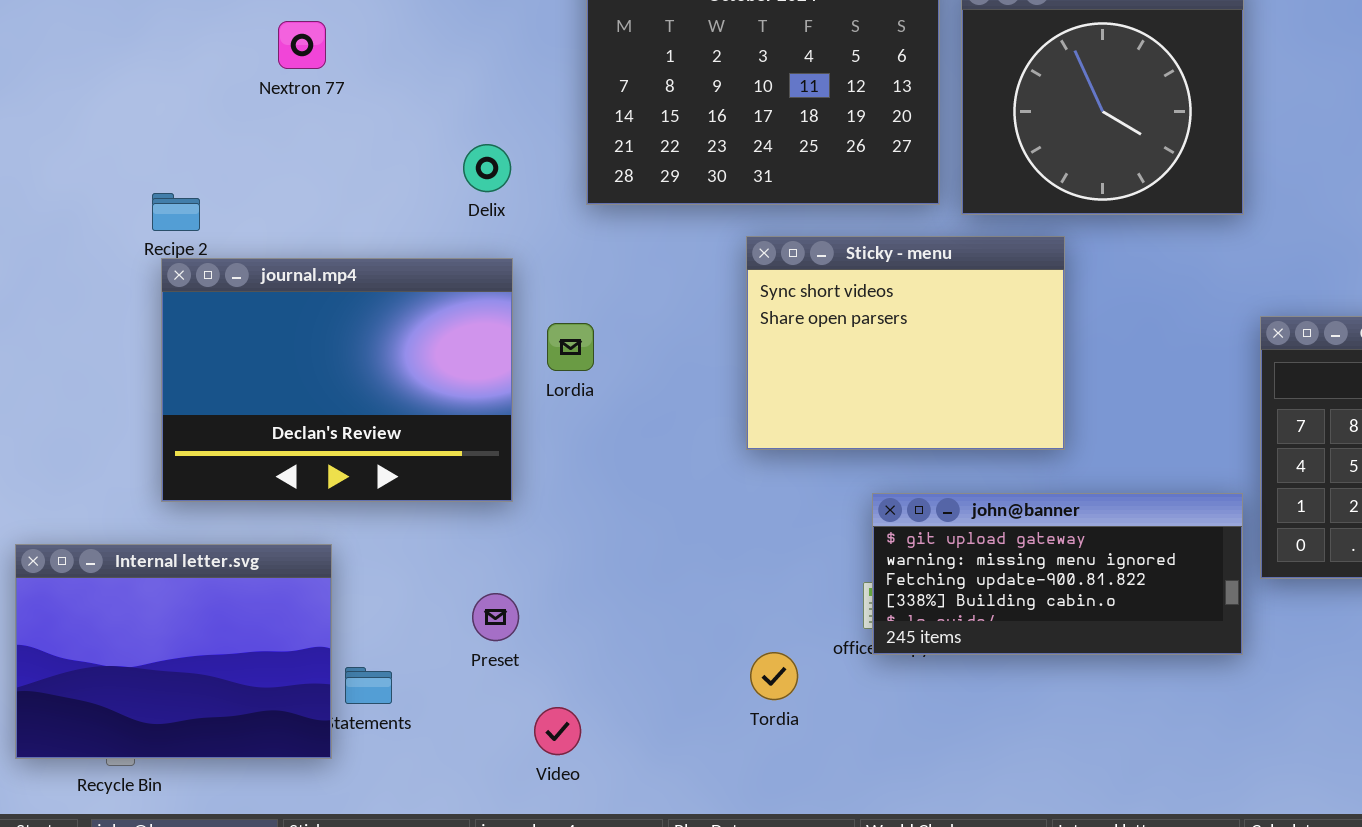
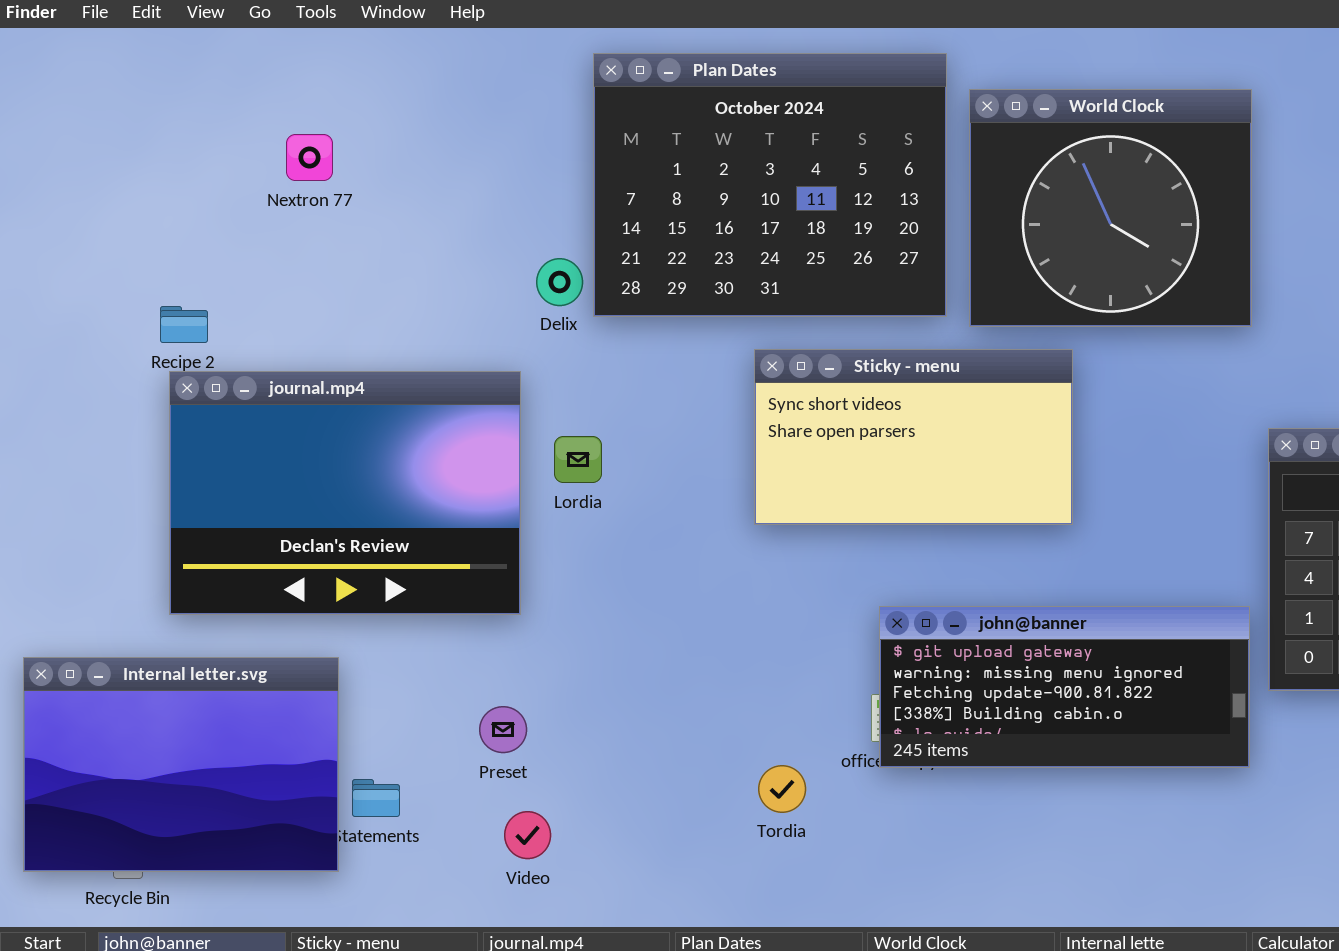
Delix: [463,144,511,192] -> [536,258,583,306], moved
Sticky - menu: [746,236,1065,450] -> [754,349,1073,525], resized
Video: [534,707,581,755] -> [504,811,551,859], moved

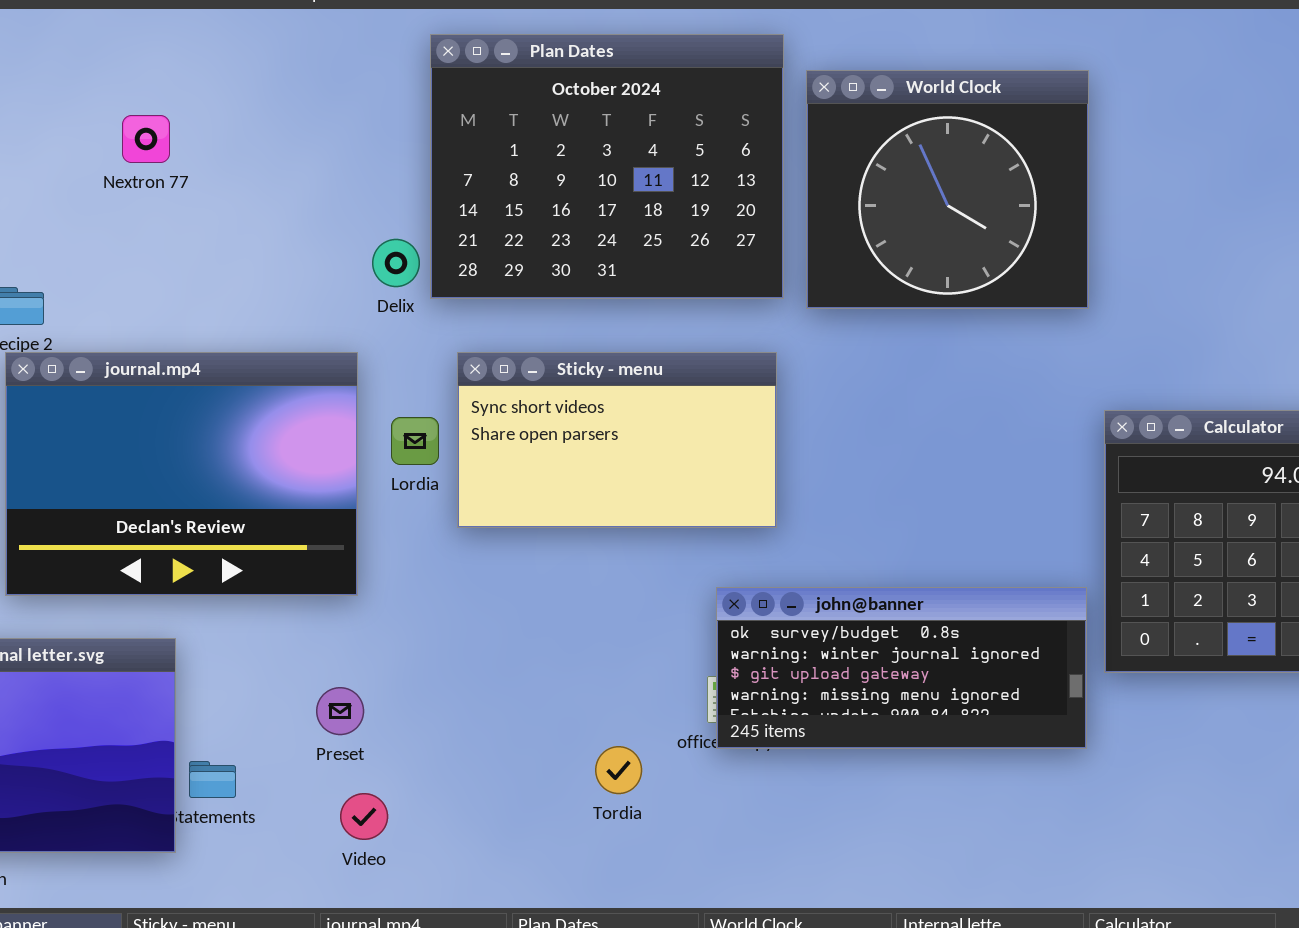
Sticky - menu: [754,349,1073,525] -> [457,352,777,528], moved
john@banner: [879,606,1250,768] -> [716,587,1087,749], scrolled up 2 rows

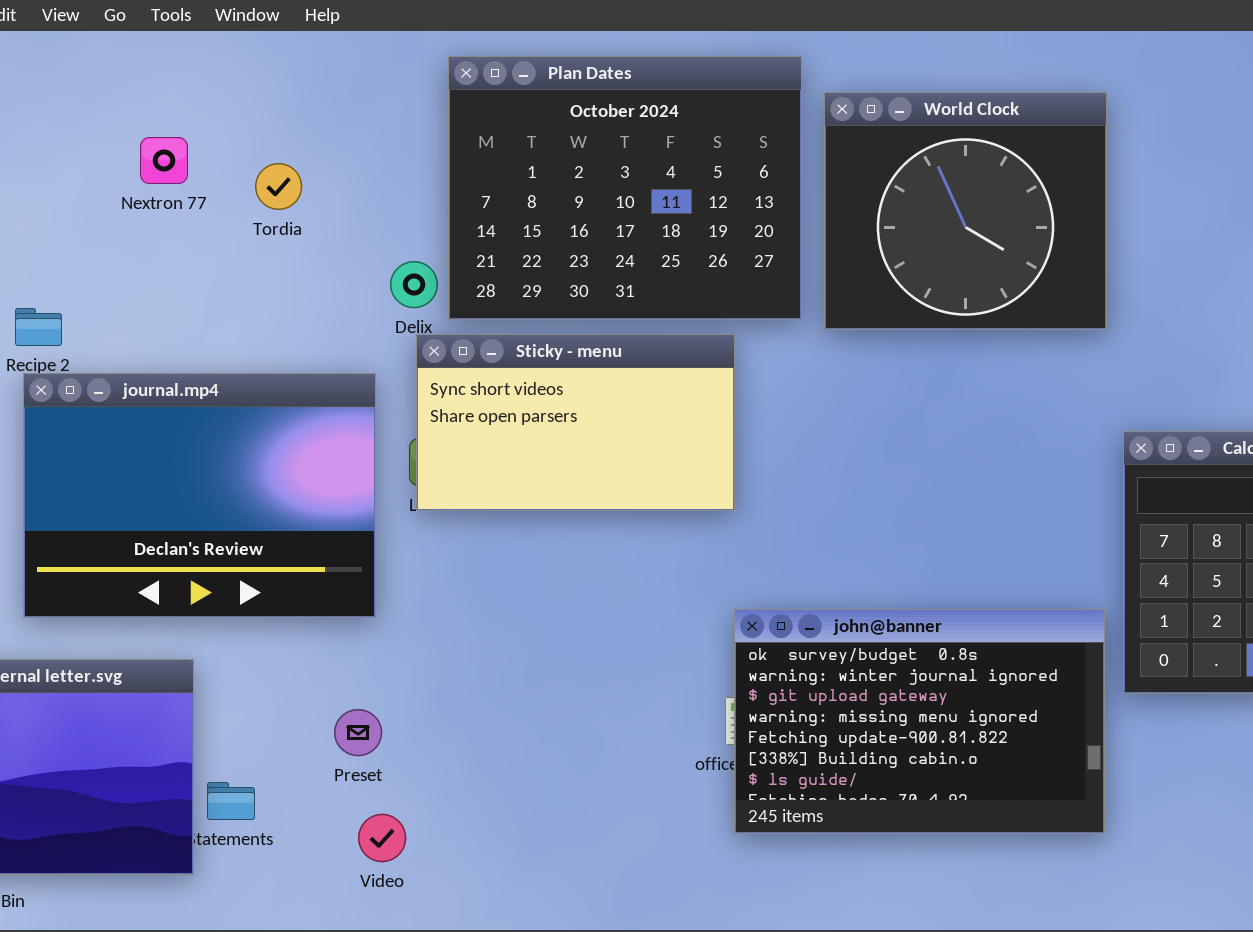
Sticky - menu: [457,352,777,528] -> [416,334,735,511], moved
john@banner: [716,587,1087,749] -> [734,609,1105,834], resized
Tordia: [595,746,642,794] -> [255,163,302,210], moved

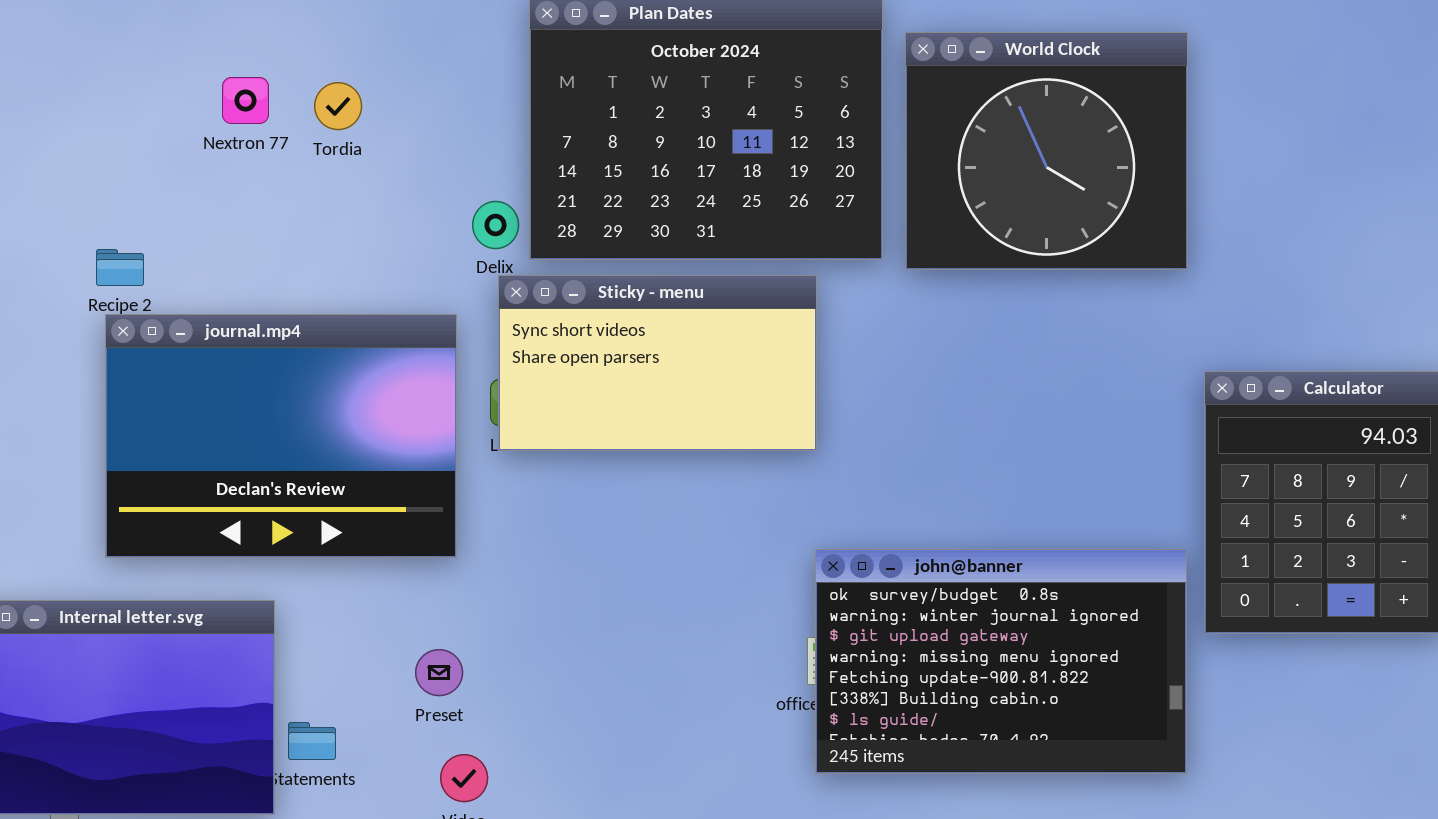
Tordia: [255,163,302,210] -> [314,82,362,130], moved

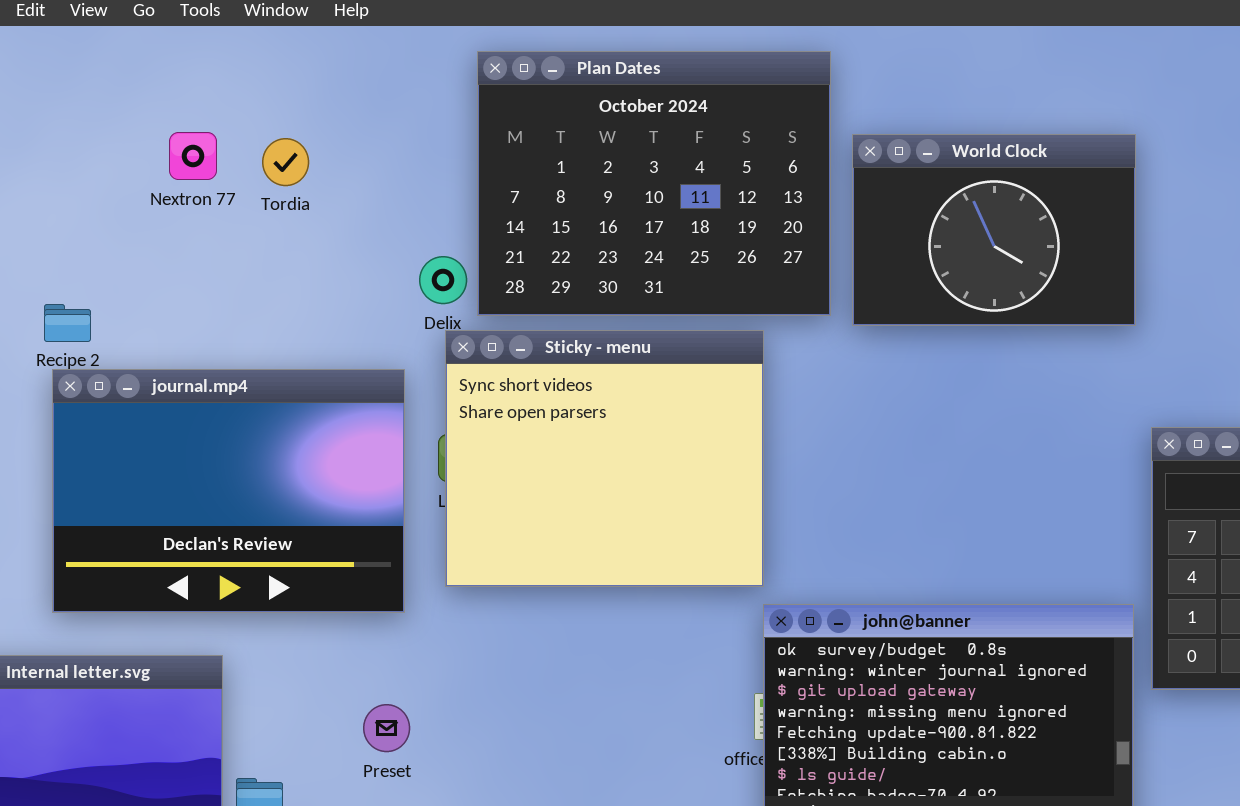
World Clock: [905,32,1188,270] -> [852,134,1136,326], resized
Sticky - menu: [498,275,817,451] -> [445,330,764,587], resized

